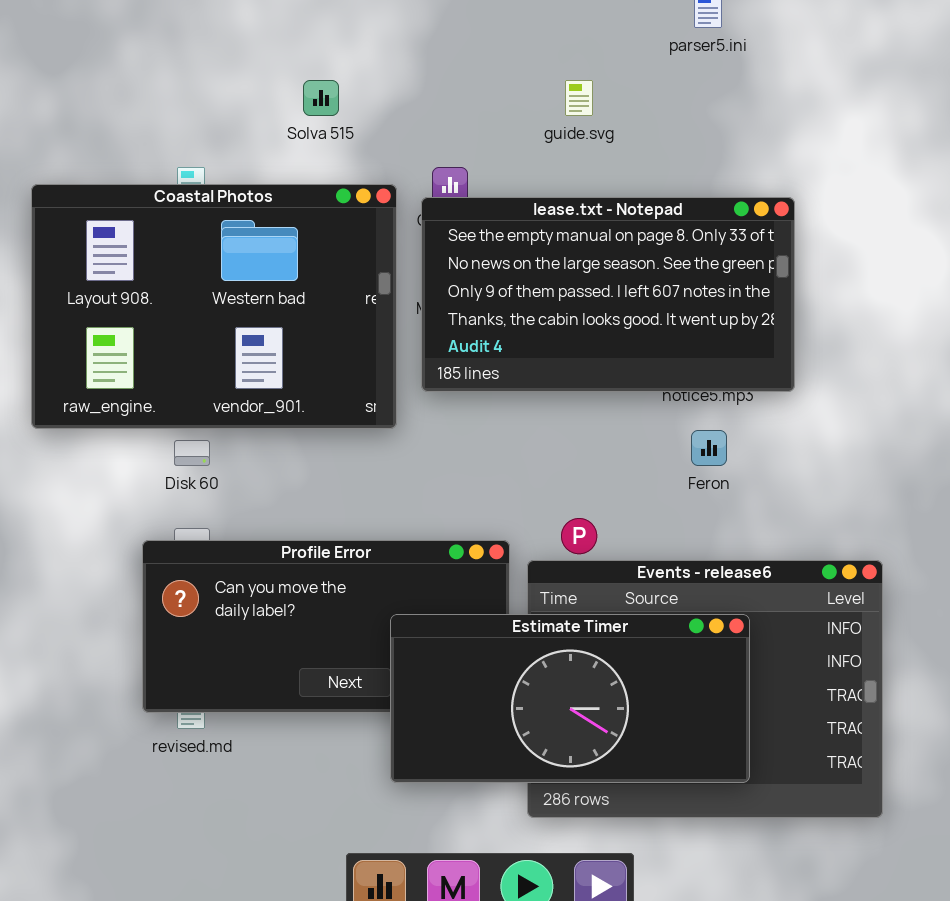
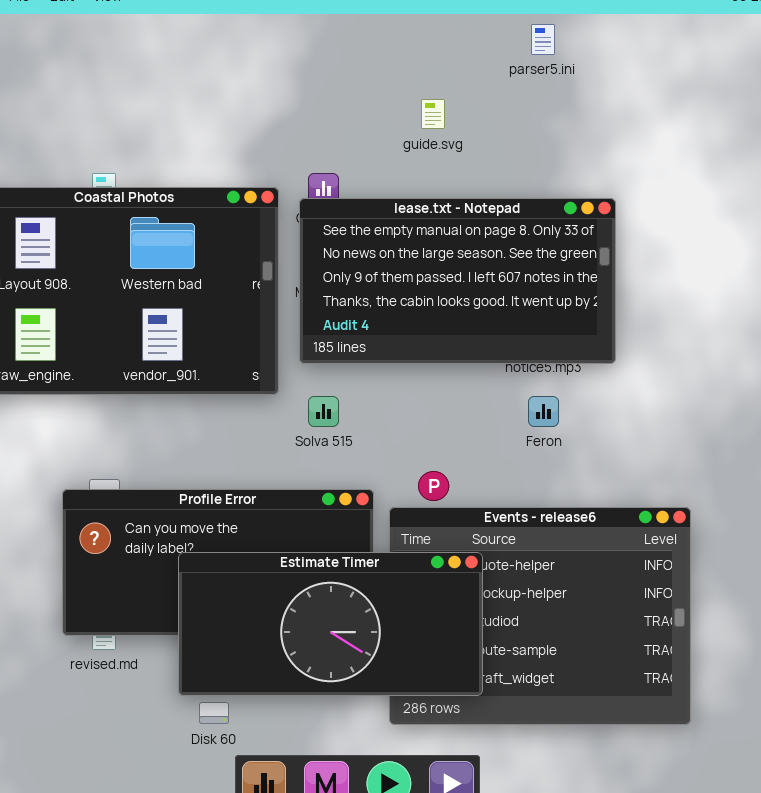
Solva 515: [303,80,339,116] -> [308,396,339,427], moved
Disk 60: [174,440,210,466] -> [199,702,229,724], moved
Estimate Timer: [390,614,750,783] -> [178,552,483,696], moved

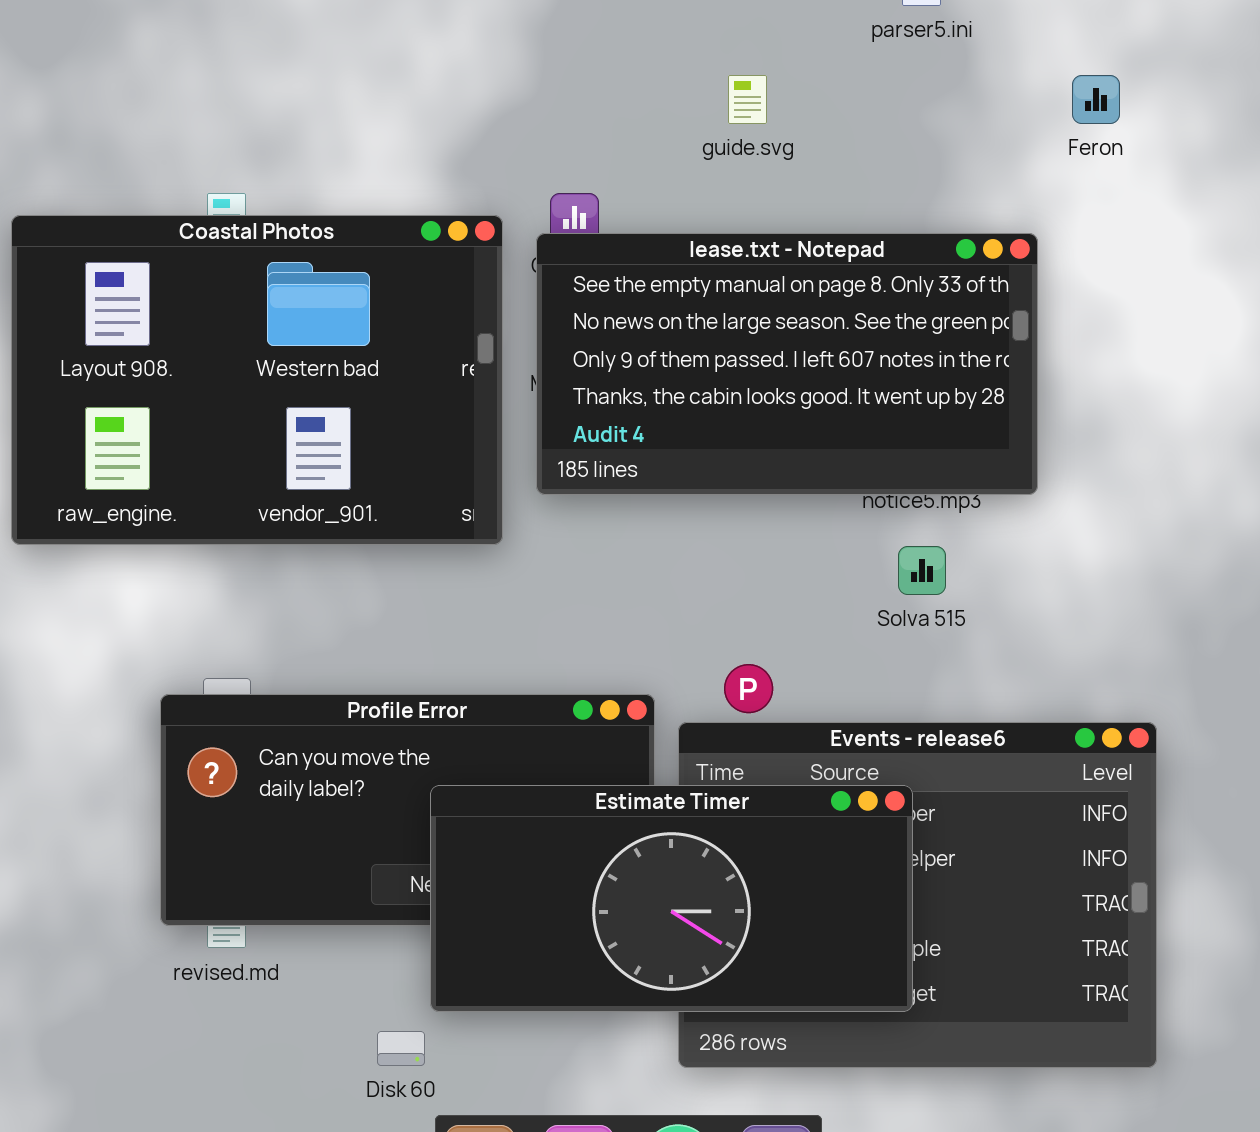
Solva 515: [308,396,339,427] -> [898,546,946,595], moved
Feron: [528,396,559,427] -> [1072,75,1120,124], moved
Estimate Timer: [178,552,483,696] -> [430,785,913,1012], moved

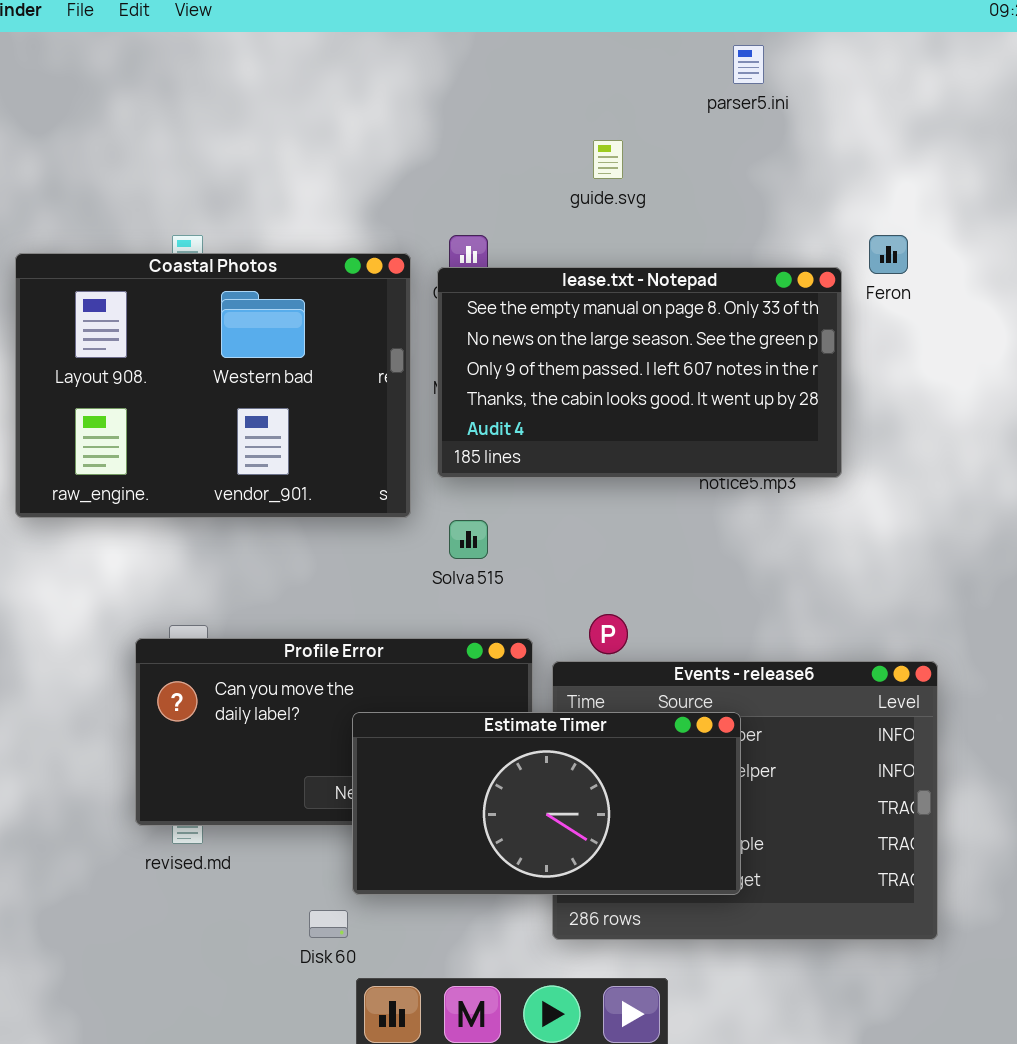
Feron: [1072,75,1120,124] -> [869,235,908,274], moved
Solva 515: [898,546,946,595] -> [449,520,488,559], moved

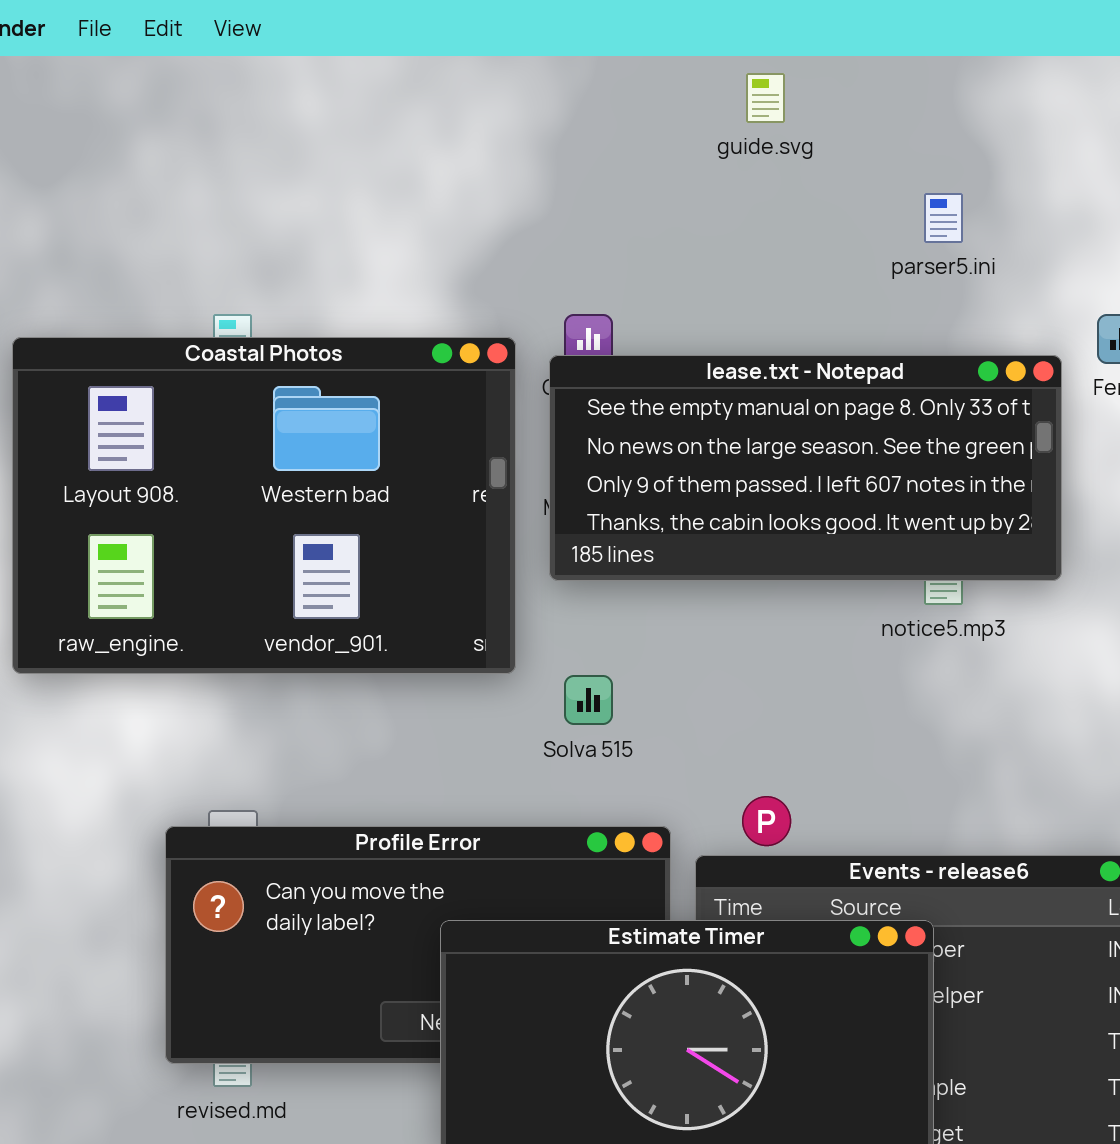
parser5.ini: [733,45,764,84] -> [924,193,963,243], moved
guide.svg: [593,140,623,179] -> [746,73,785,123], moved
lease.txt - Notepad: [437,267,842,478] -> [549,355,1062,581], resized

